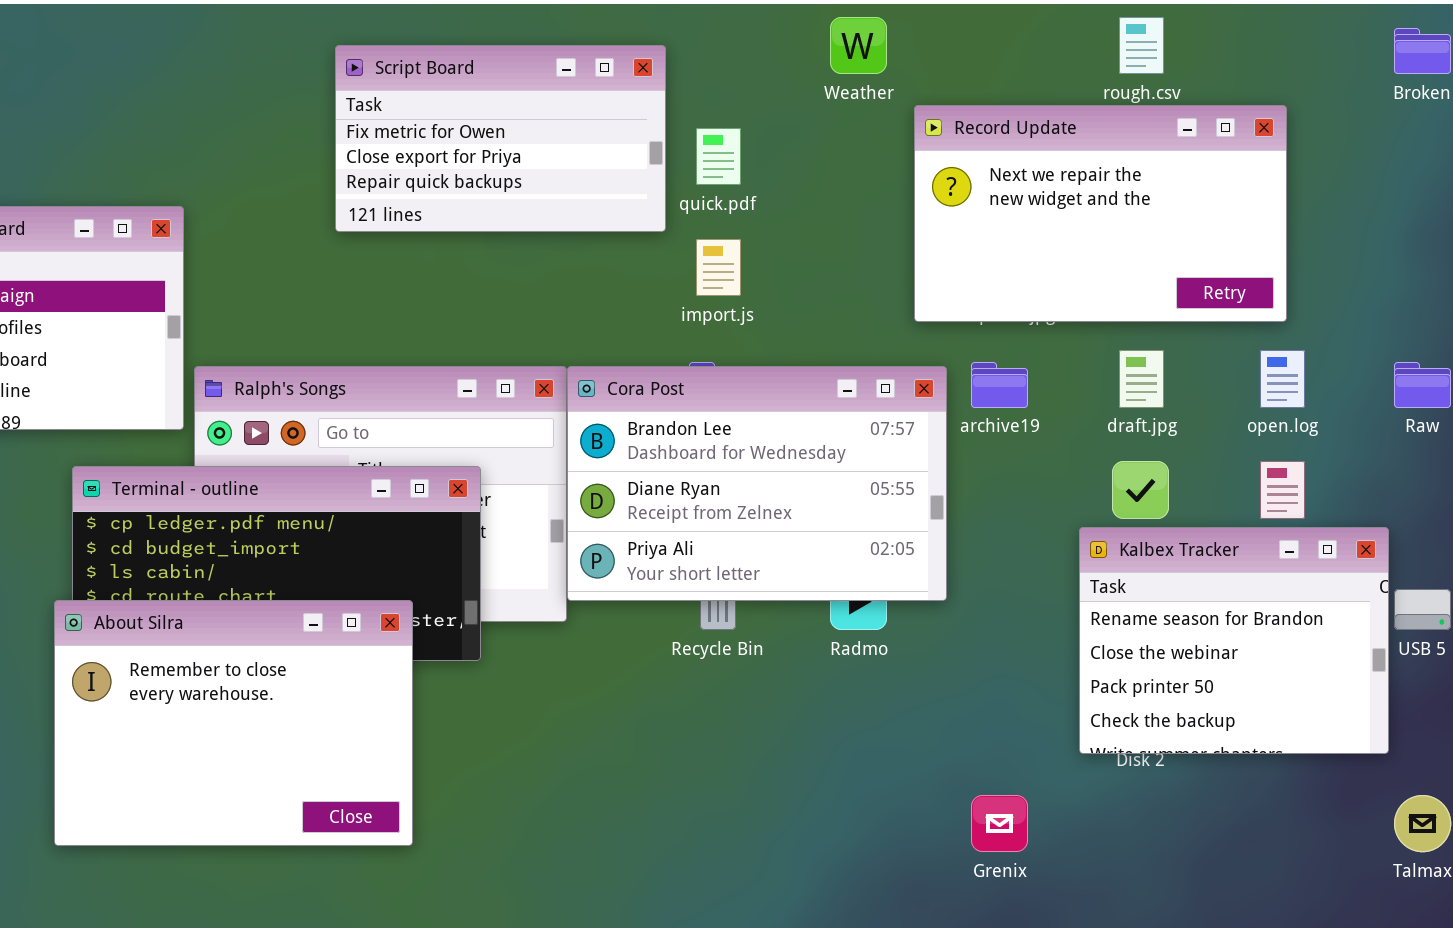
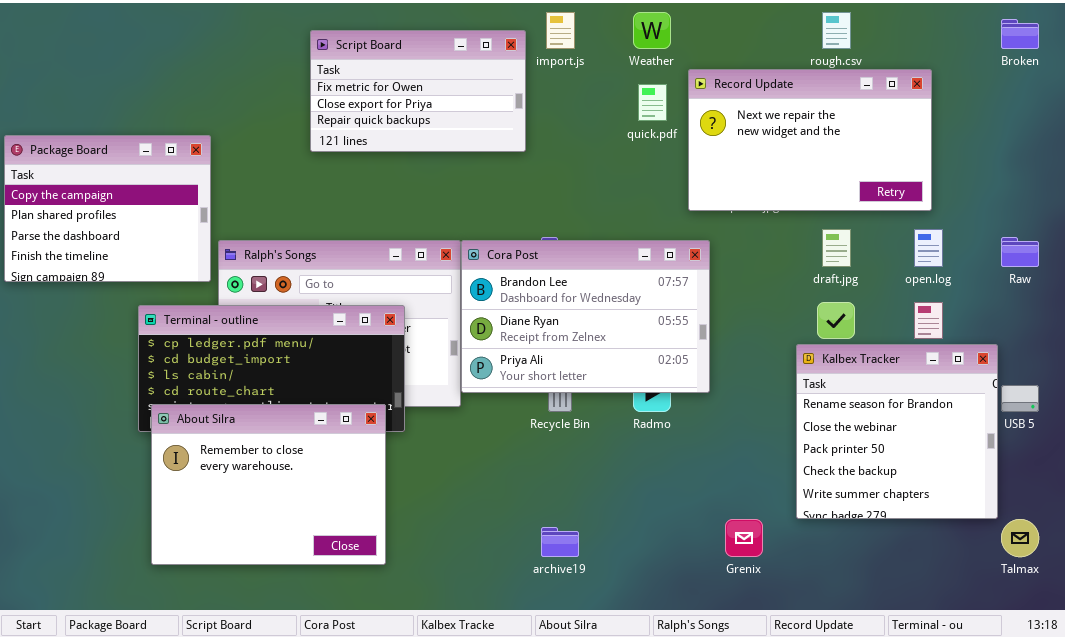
quick.pdf: [696,128,741,185] -> [638,84,667,121], moved
import.js: [696,239,741,296] -> [546,12,575,49], moved
archive19: [971,362,1028,408] -> [541,527,579,557], moved
Kalbex Tracker: [1079,527,1389,754] -> [796,344,998,519], resized
About Silra: [54,600,413,846] -> [151,404,386,565], moved

